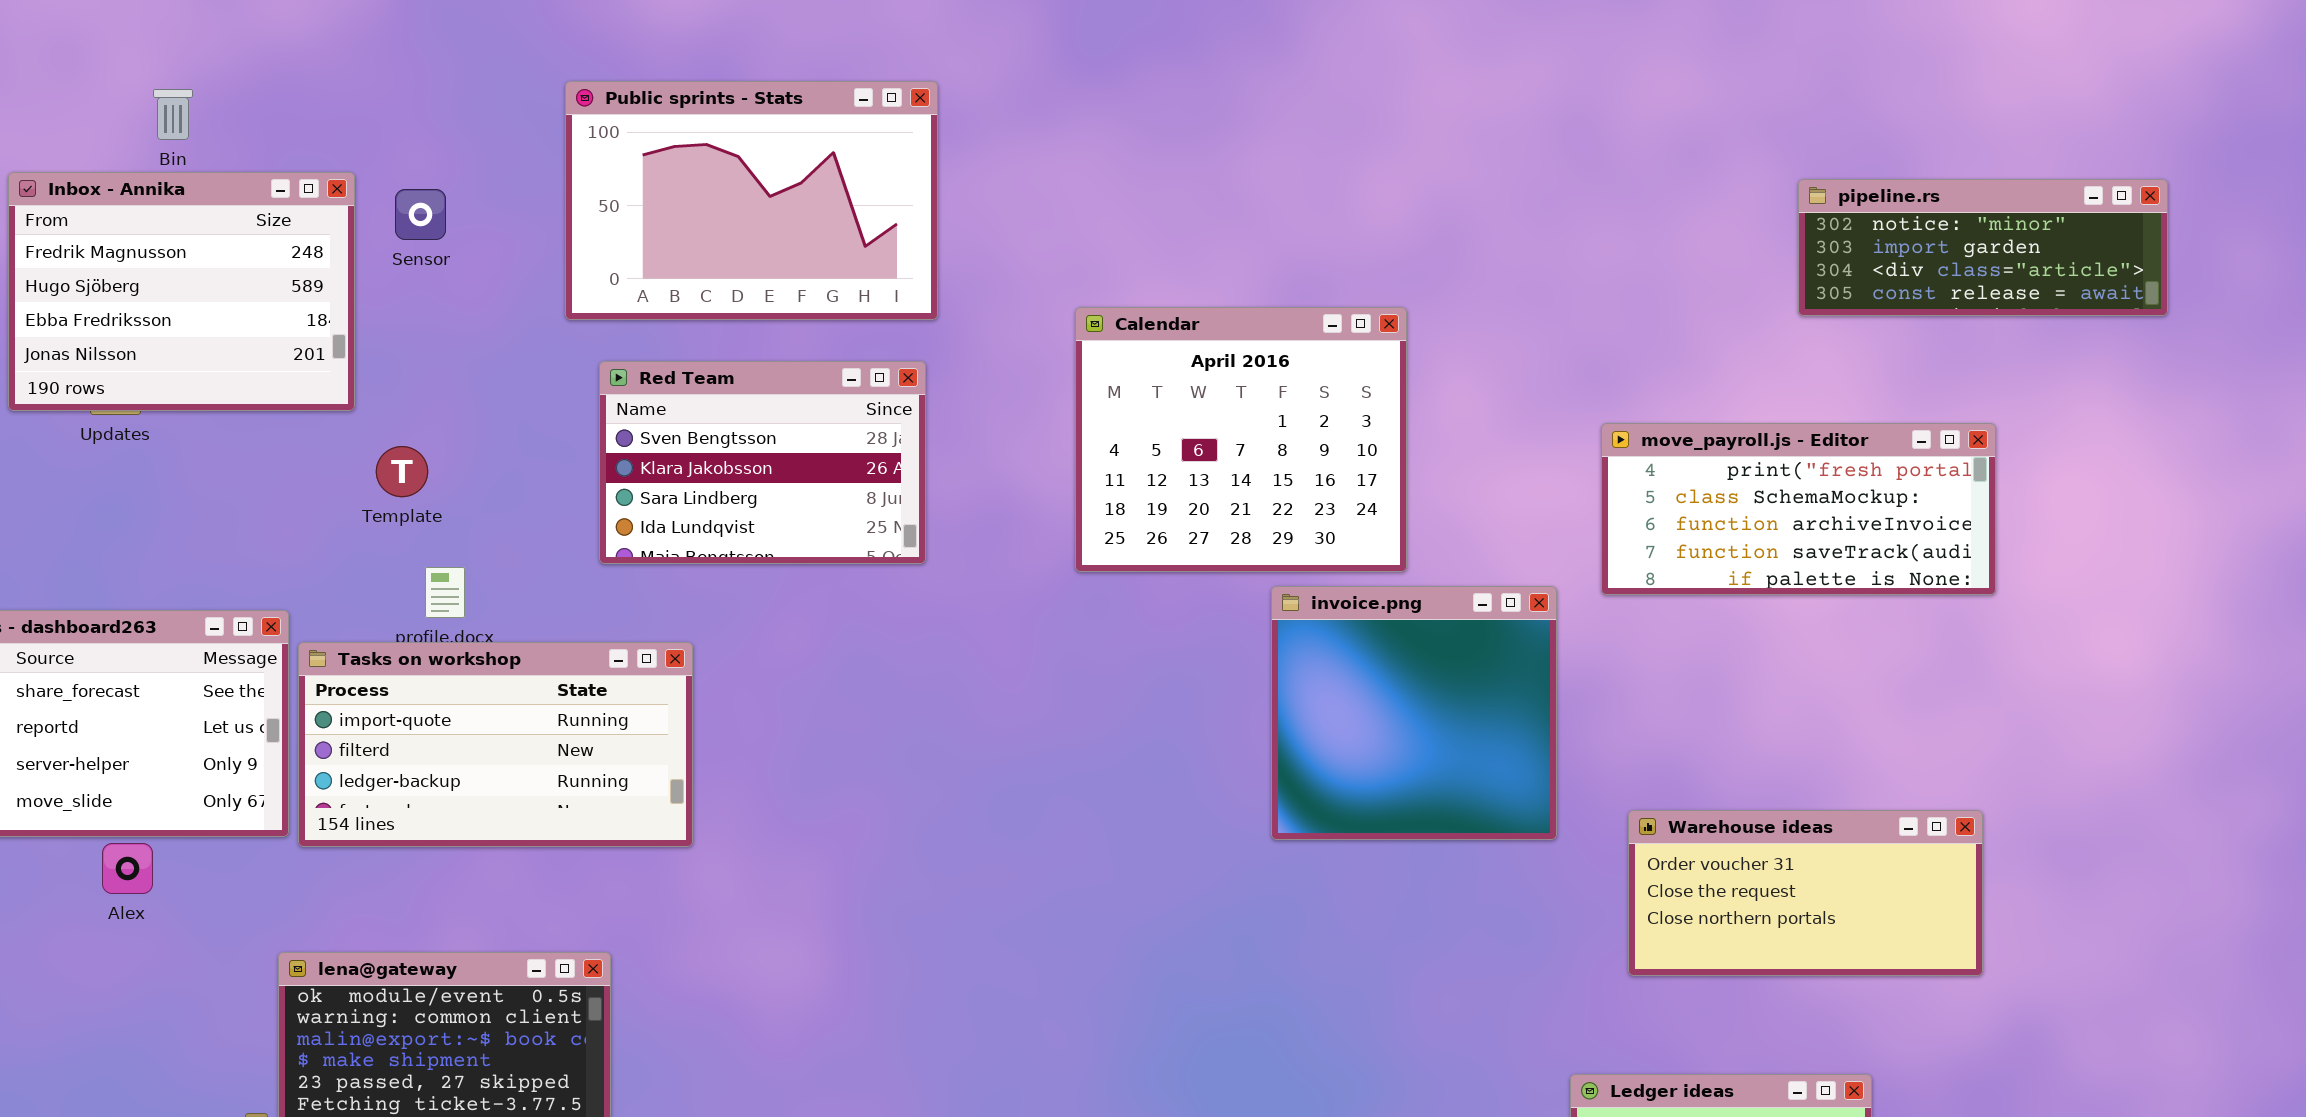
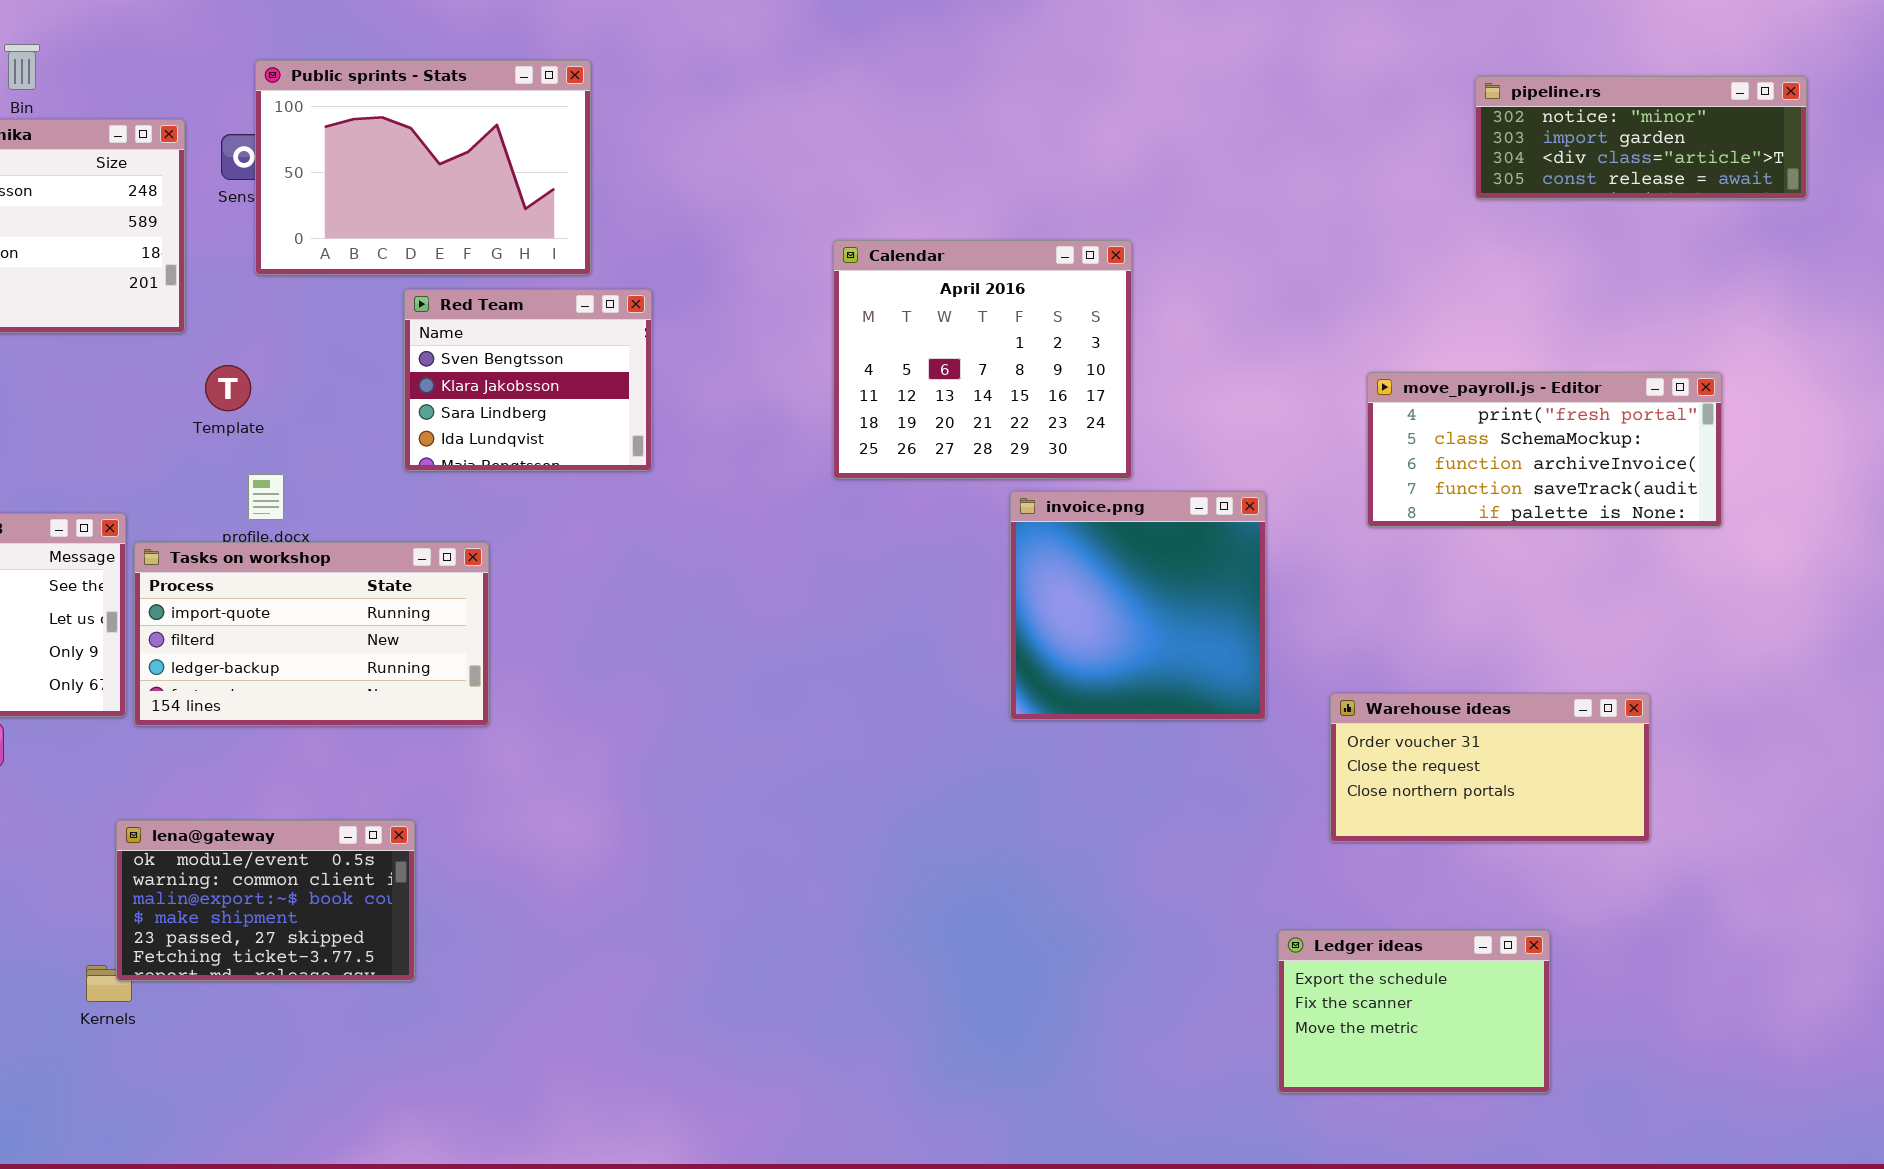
Public sprints - Stats: [565,81,938,320] -> [255,60,591,275], moved
pipeline.rs: [1798,179,2168,316] -> [1475,76,1807,199], moved
Red Team: [599,361,926,564] -> [404,289,652,471], resized
move_payroll.js - Editor: [1601,423,1996,595] -> [1367,372,1722,527], moved

